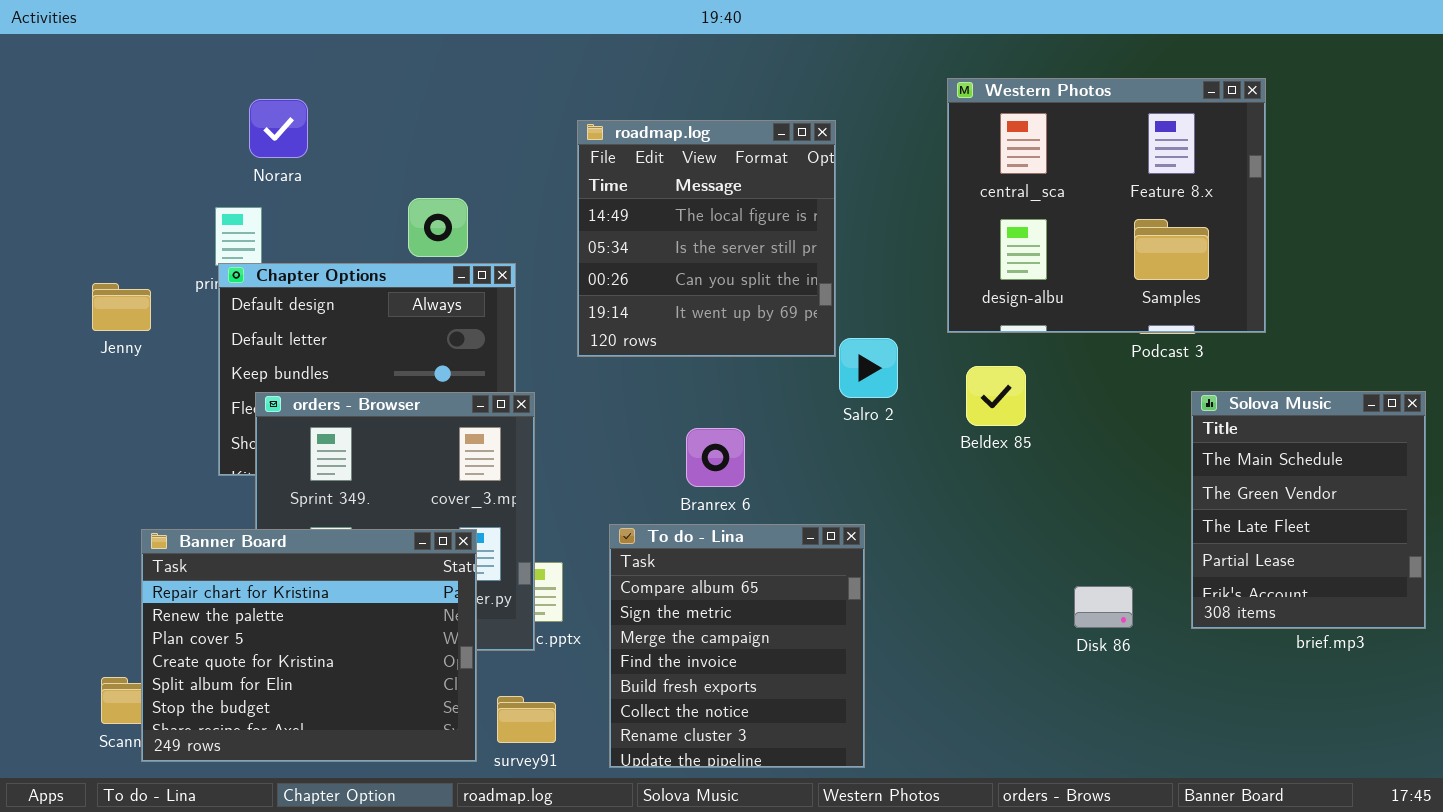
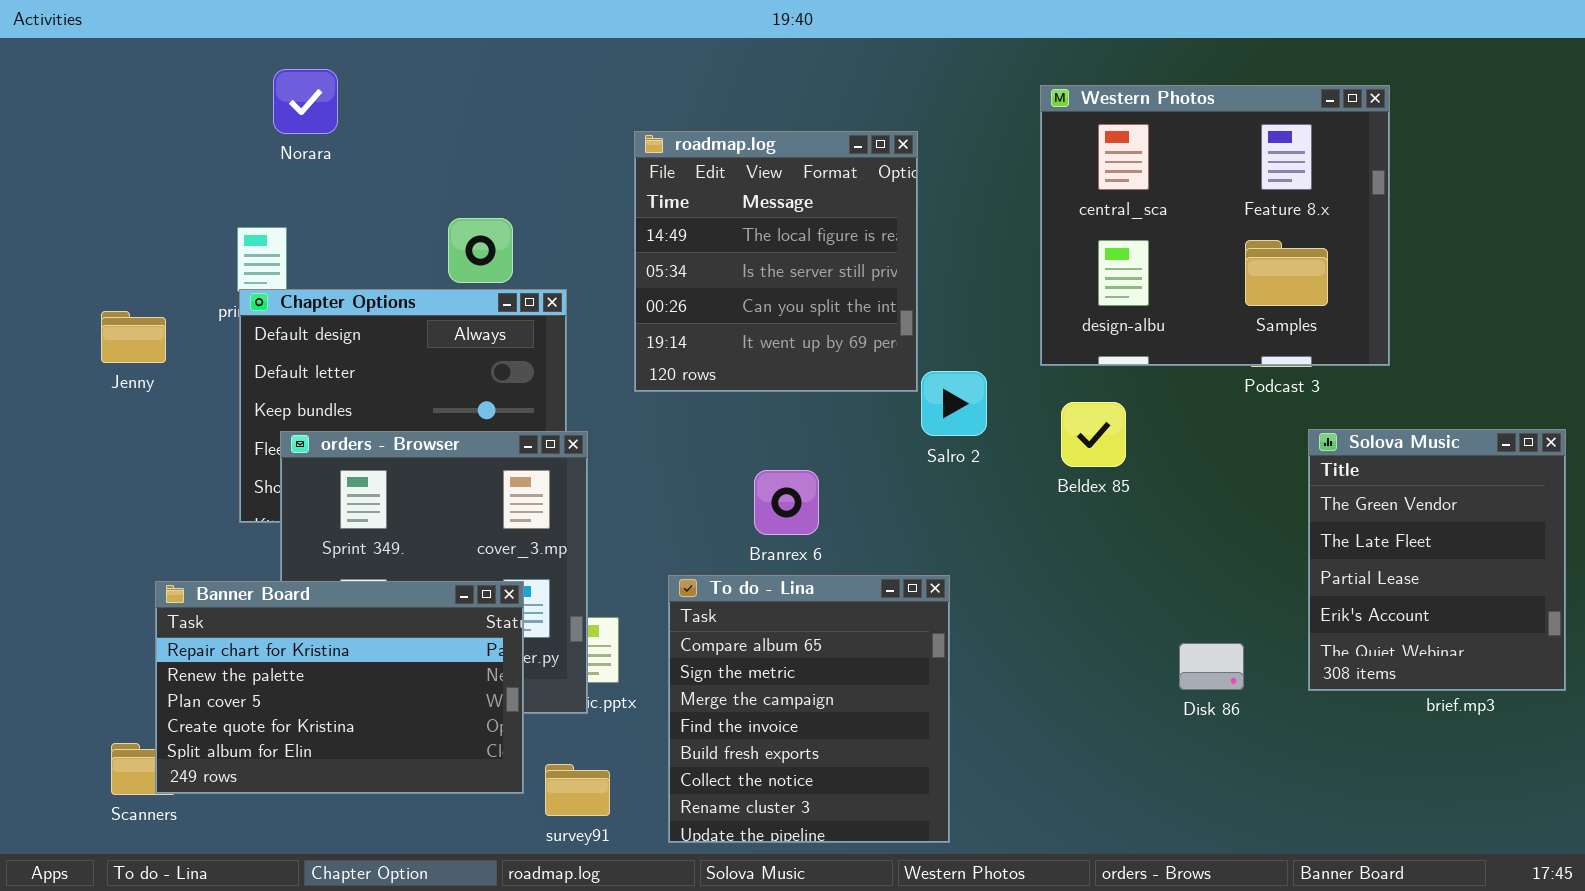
Norara: [249,99,308,158] -> [273,69,338,134], moved
Solova Music: [1191,391,1426,629] -> [1308,429,1566,691], scrolled down 1 row
Banner Board: [141,529,477,762] -> [155,581,524,794], resized

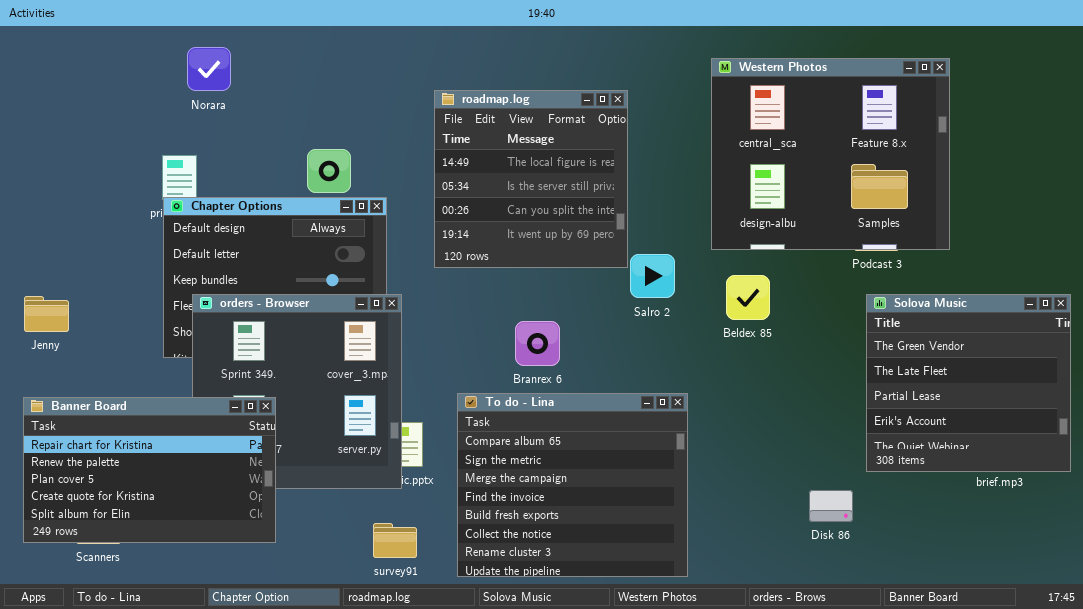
Jenny: [101,311,166,363] -> [24,296,69,332], moved
Solova Music: [1308,429,1566,691] -> [866,294,1071,472], resized
To do - Lina: [668,575,950,843] -> [457,393,688,577], resized
Banner Board: [155,581,524,794] -> [23,397,276,543], moved
Disk 86: [1179,643,1244,690] -> [809,490,853,522], moved

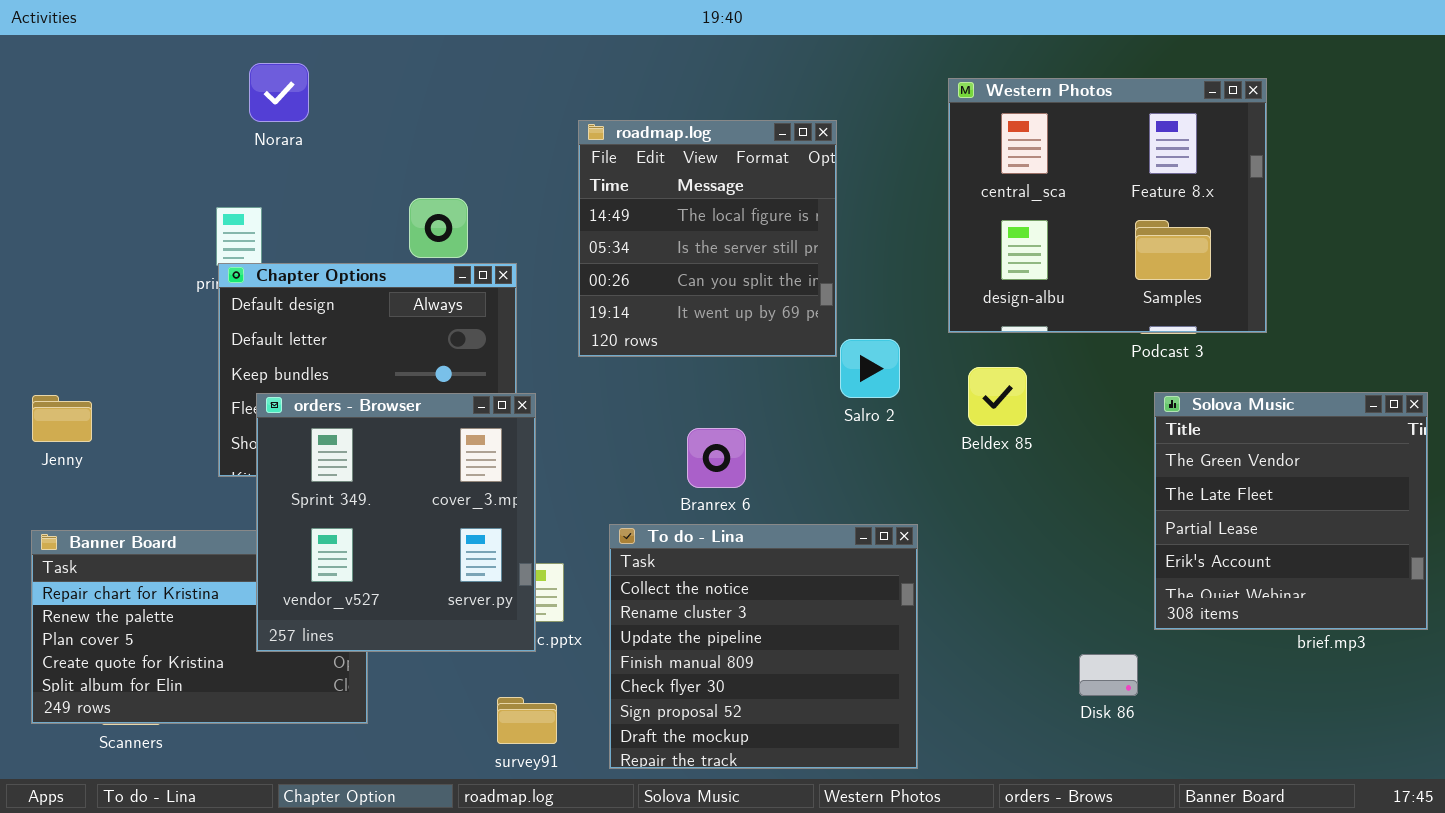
orders - Browser: [192,294,402,489] -> [256,393,536,652], raised
To do - Lina: [457,393,688,577] -> [609,524,918,769], scrolled down 5 rows

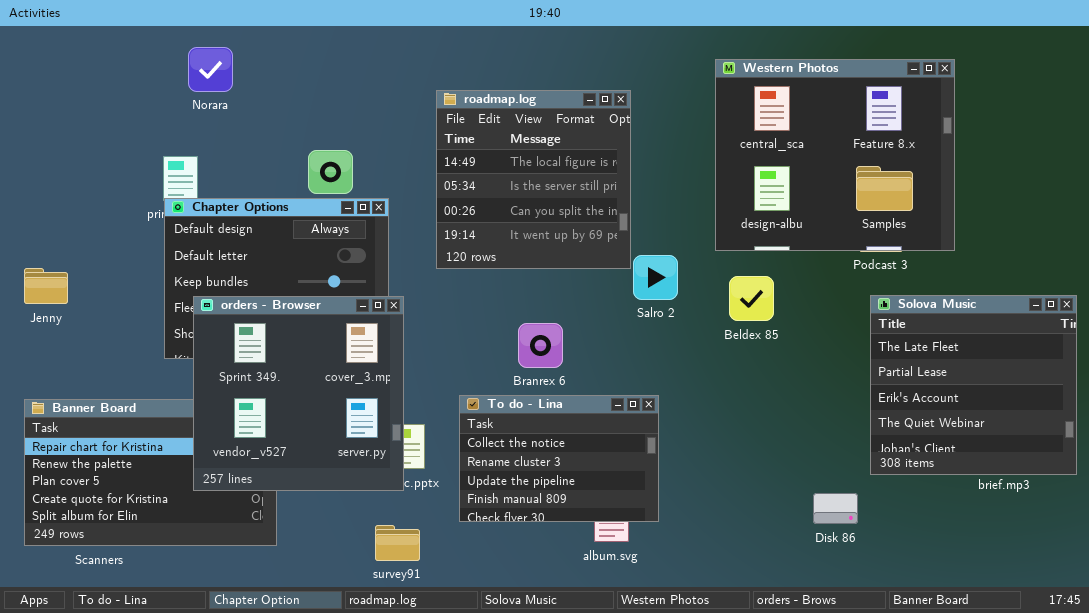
Solova Music: [1154,392,1428,630] -> [870,295,1077,475], scrolled down 1 row
Jenny: [32,395,92,442] -> [24,268,68,304], moved
To do - Lina: [609,524,918,769] -> [459,395,659,522], resized

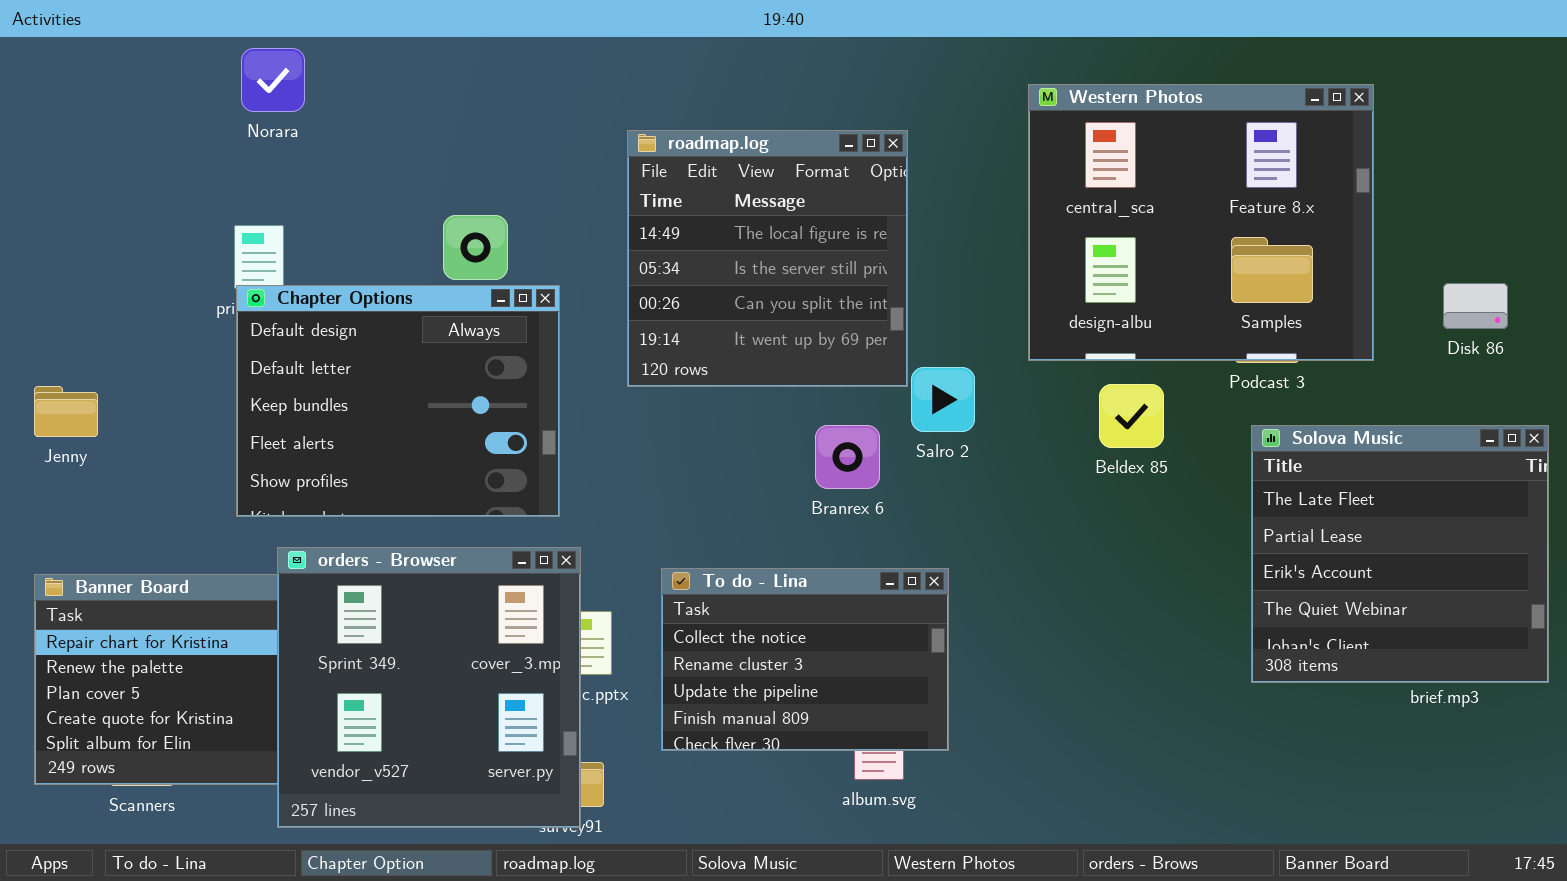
Norara: [188,47,233,92] -> [241,48,305,112], moved
Beldex 85: [729,276,774,321] -> [1099,384,1164,448], moved
orders - Browser: [193,296,404,491] -> [277,547,581,828], moved
Branrex 6: [518,323,563,368] -> [815,425,880,489], moved
Disk 86: [813,493,858,524] -> [1443,283,1508,329], moved

